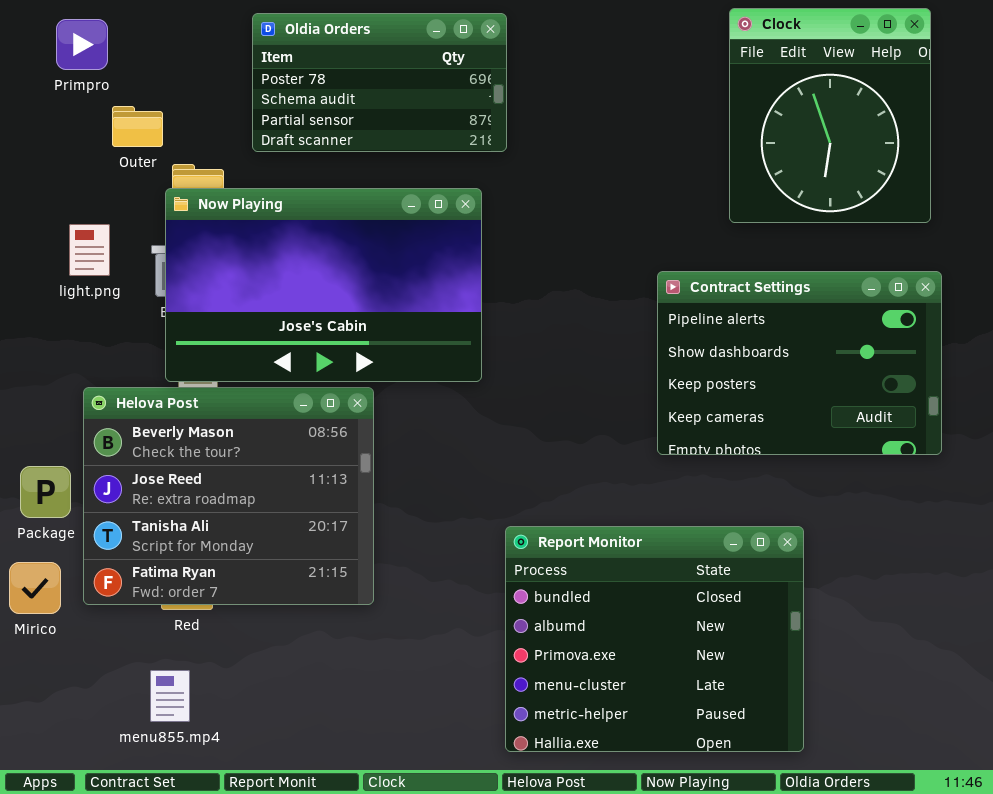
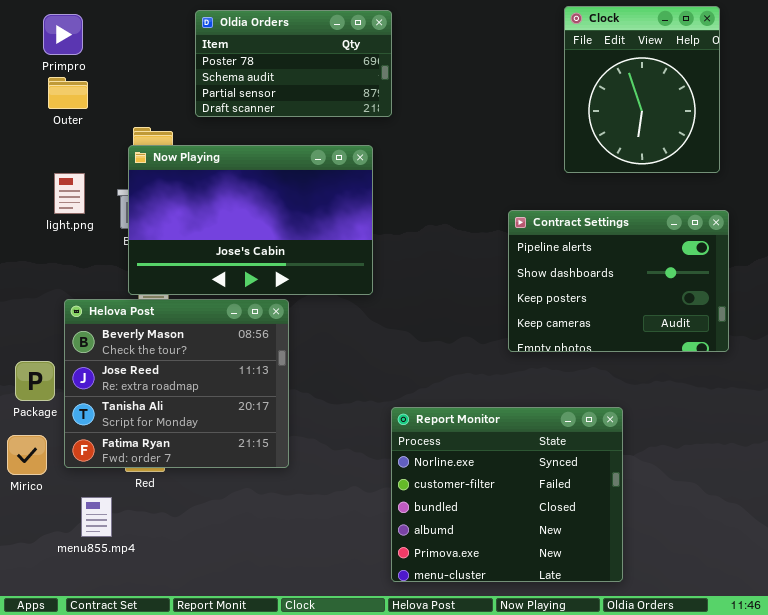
Outer: [112,106,163,147] -> [48,77,88,109], moved
Report Monitor: [505,526,804,752] -> [391,407,623,582], scrolled up 2 rows
menu855.mp4: [150,670,190,722] -> [81,497,112,537], moved

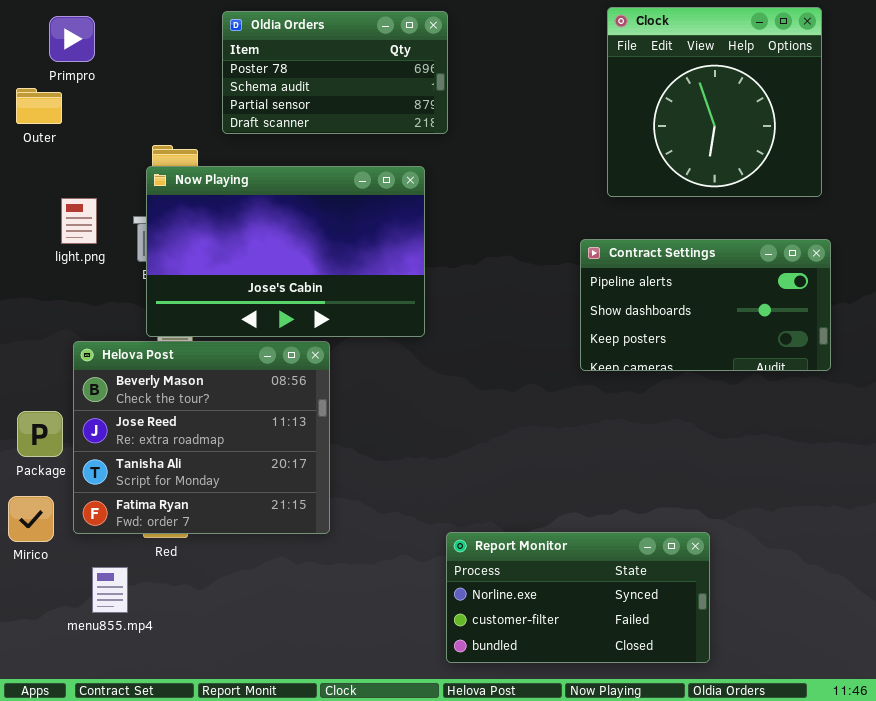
Clock: [564,6,720,173] -> [607,7,822,197], resized
Outer: [48,77,88,109] -> [16,88,62,124], moved
Contract Settings: [508,210,729,352] -> [580,239,831,371], resized
Report Monitor: [391,407,623,582] -> [446,532,710,663], resized

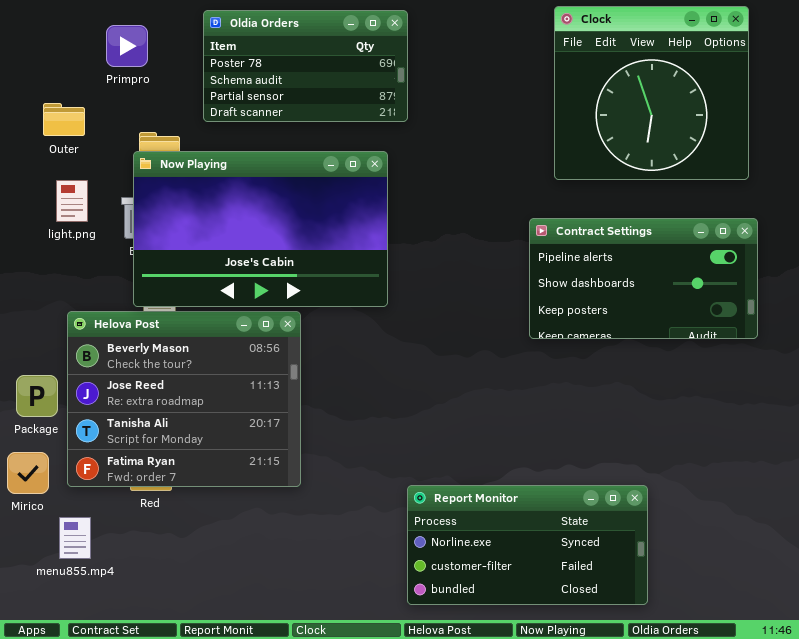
Primpro: [49,16,95,62] -> [106,25,148,67], moved
Outer: [16,88,62,124] -> [43,103,85,136], moved
menu855.mp4: [92,567,128,613] -> [59,517,91,559], moved

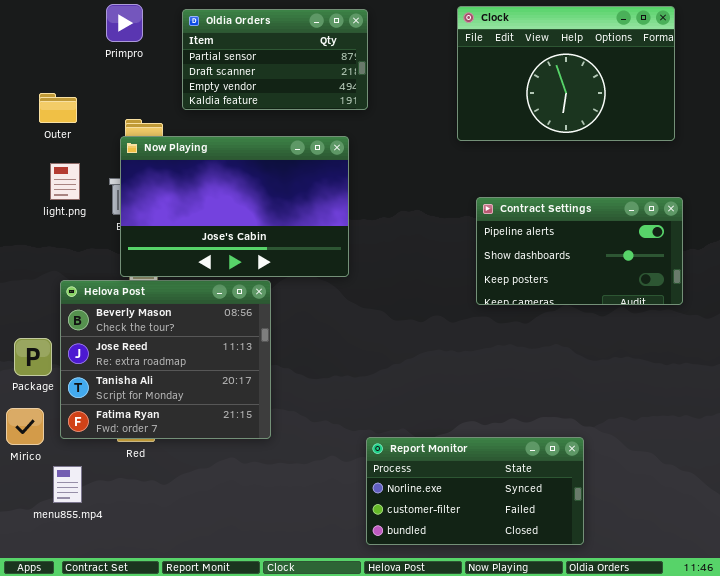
Clock: [554,6,749,180] -> [457,6,675,141], resized
Oldia Orders: [203,10,408,122] -> [182,9,368,110], scrolled down 2 rows
Primpro: [106,25,148,67] -> [106,4,143,42], moved

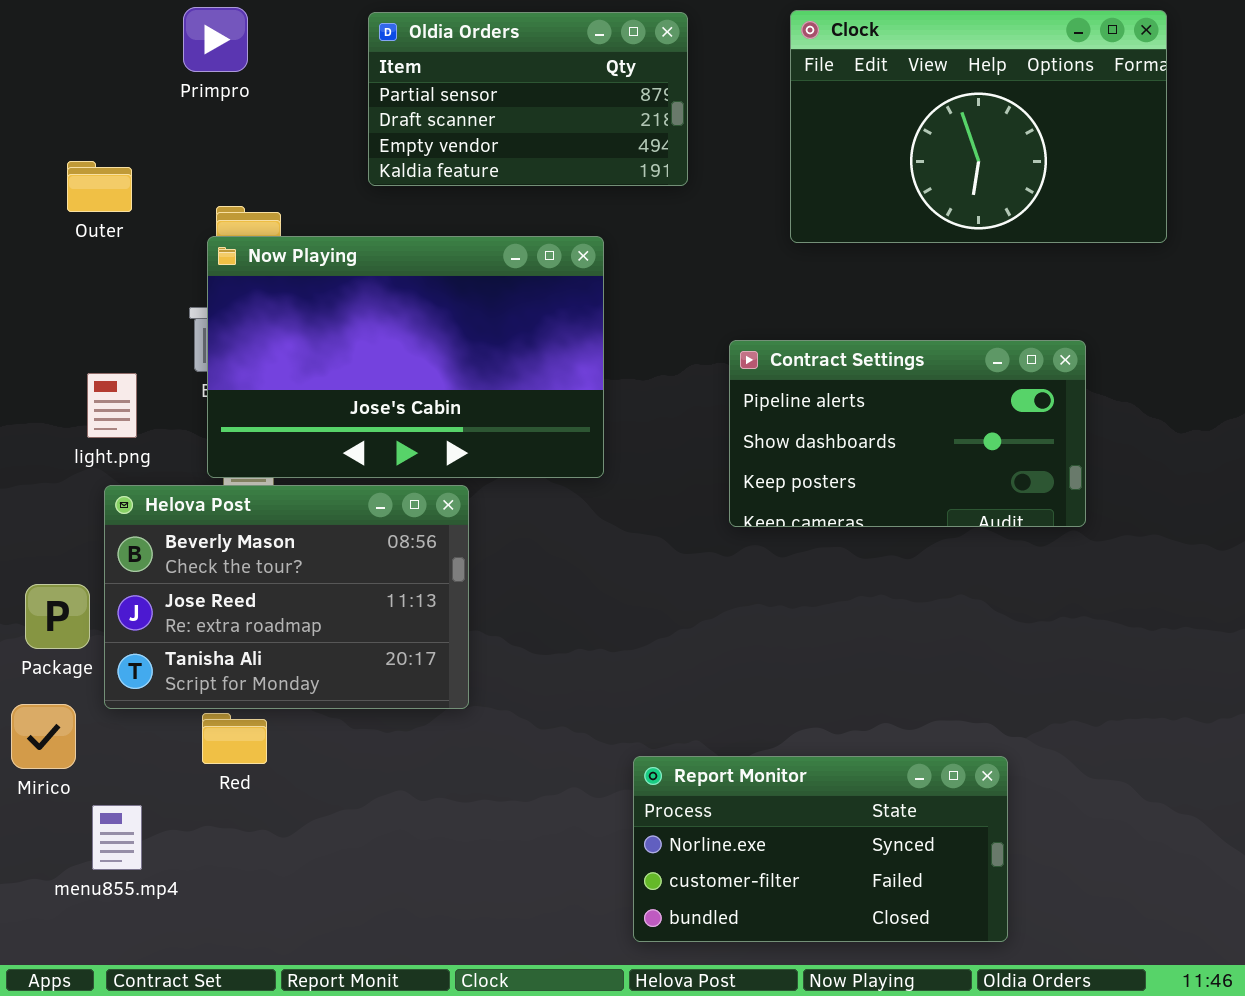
Oldia Orders: [182,9,368,110] -> [368,12,688,186], moved
light.png: [50,163,80,200] -> [87,373,137,438], moved
Contract Settings: [476,197,683,305] -> [729,340,1086,527], moved
Helova Post: [60,280,271,439] -> [104,485,469,709], resized

